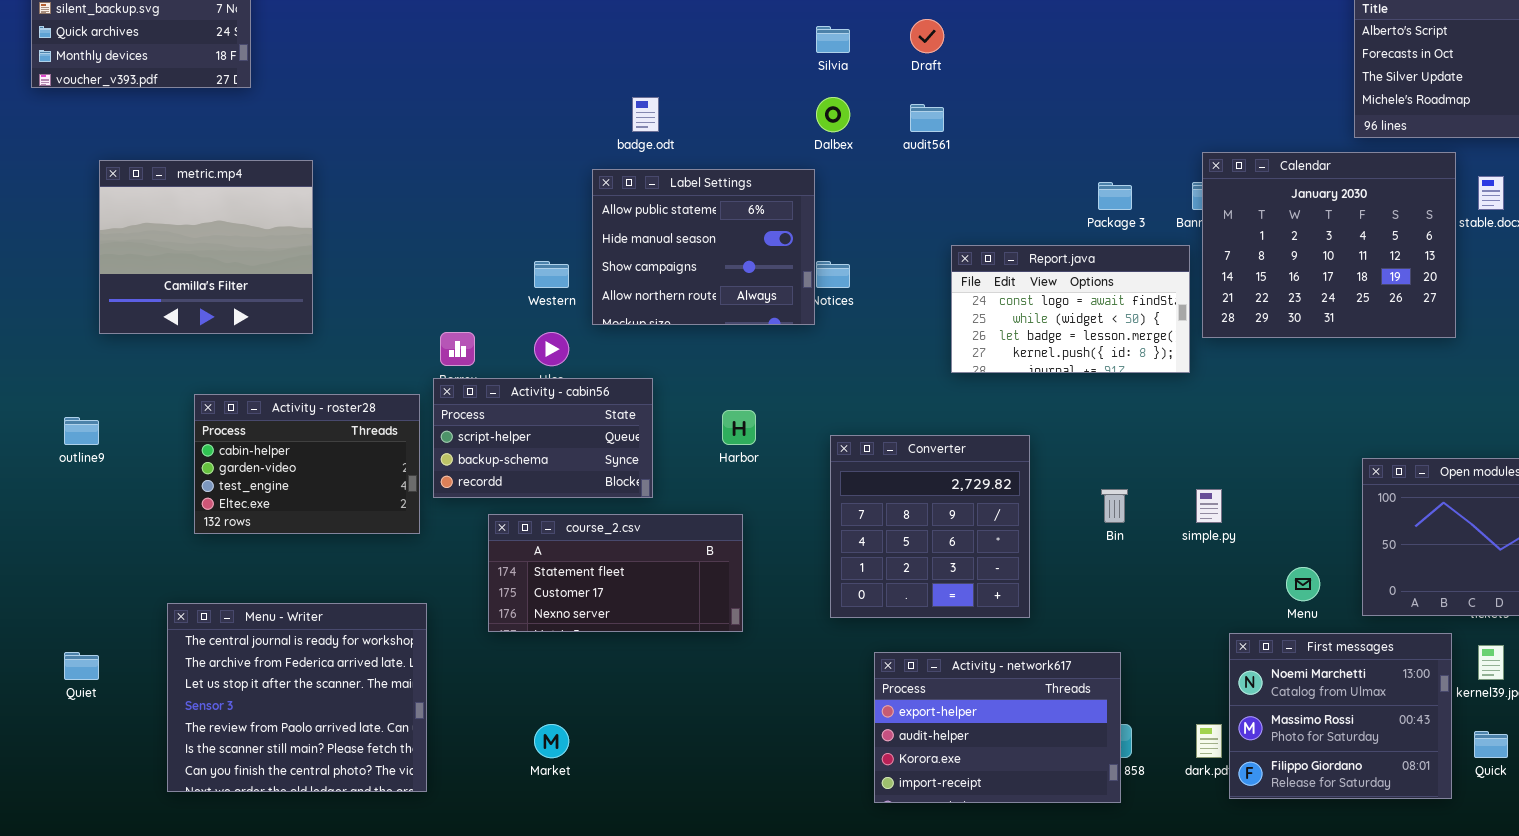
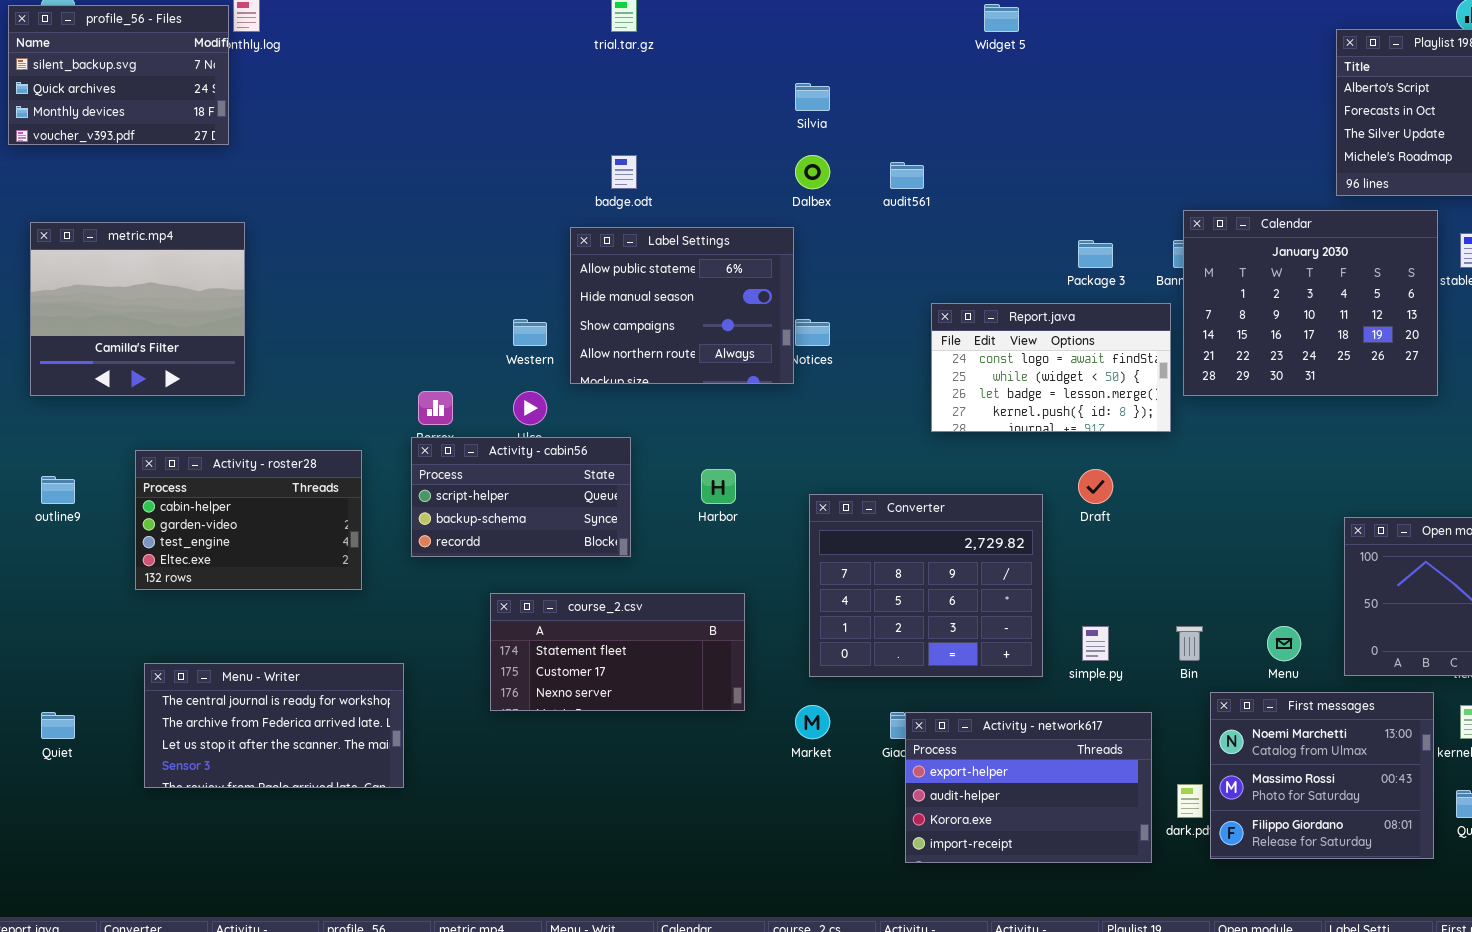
Draft: [910,19,944,53] -> [1078,469,1113,504], moved
metric.mp4: [99,160,313,334] -> [30,222,245,396], moved
Activity - roster28: [194,394,420,534] -> [135,450,362,590], moved
Converter: [830,435,1030,618] -> [809,494,1043,677], resized
Bin: [1101,489,1128,523] -> [1176,626,1203,661], moved
simple.py: [1196,489,1222,523] -> [1082,626,1109,661], moved
course_2.csv: [488,514,743,632] -> [490,593,745,711], moved
Menu - Writer: [167,603,427,792] -> [144,663,404,788], resized
Activity - network617: [874,652,1121,803] -> [905,712,1152,863], moved
Market: [534,724,569,758] -> [795,705,830,739], moved

